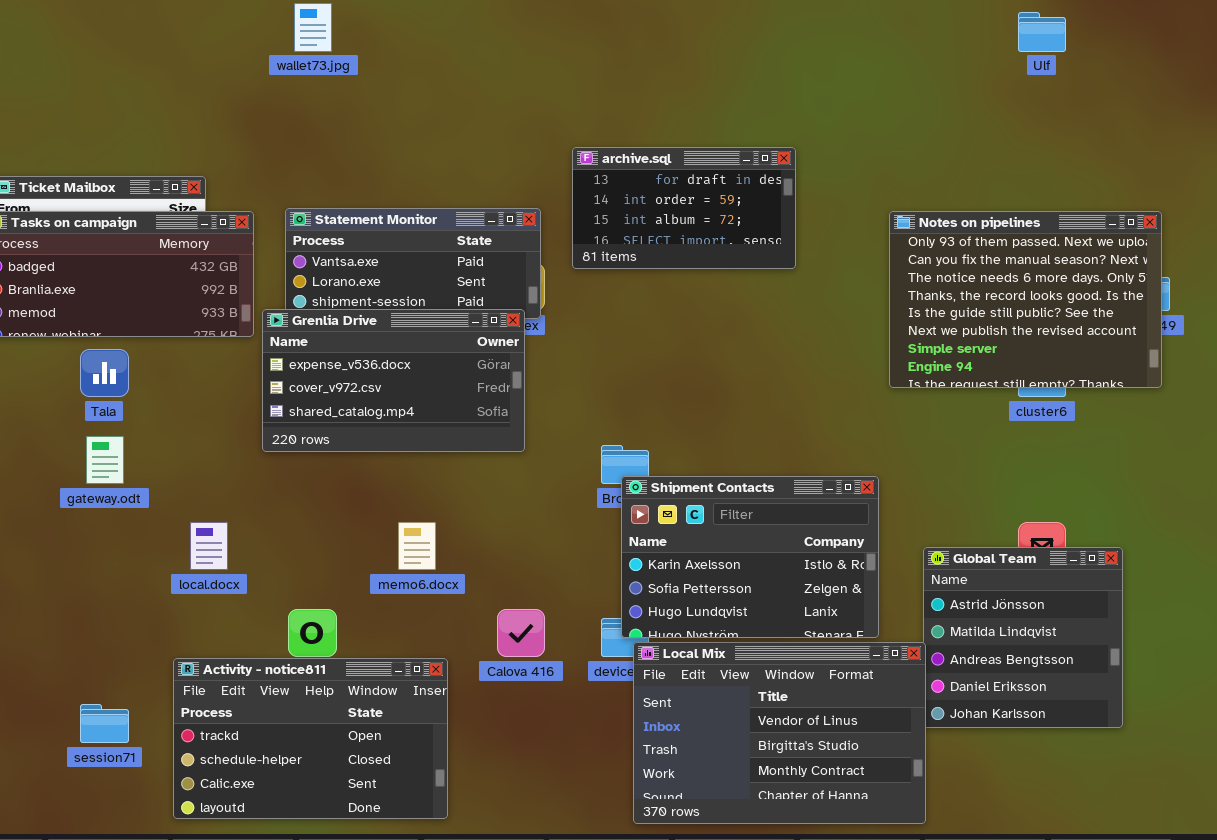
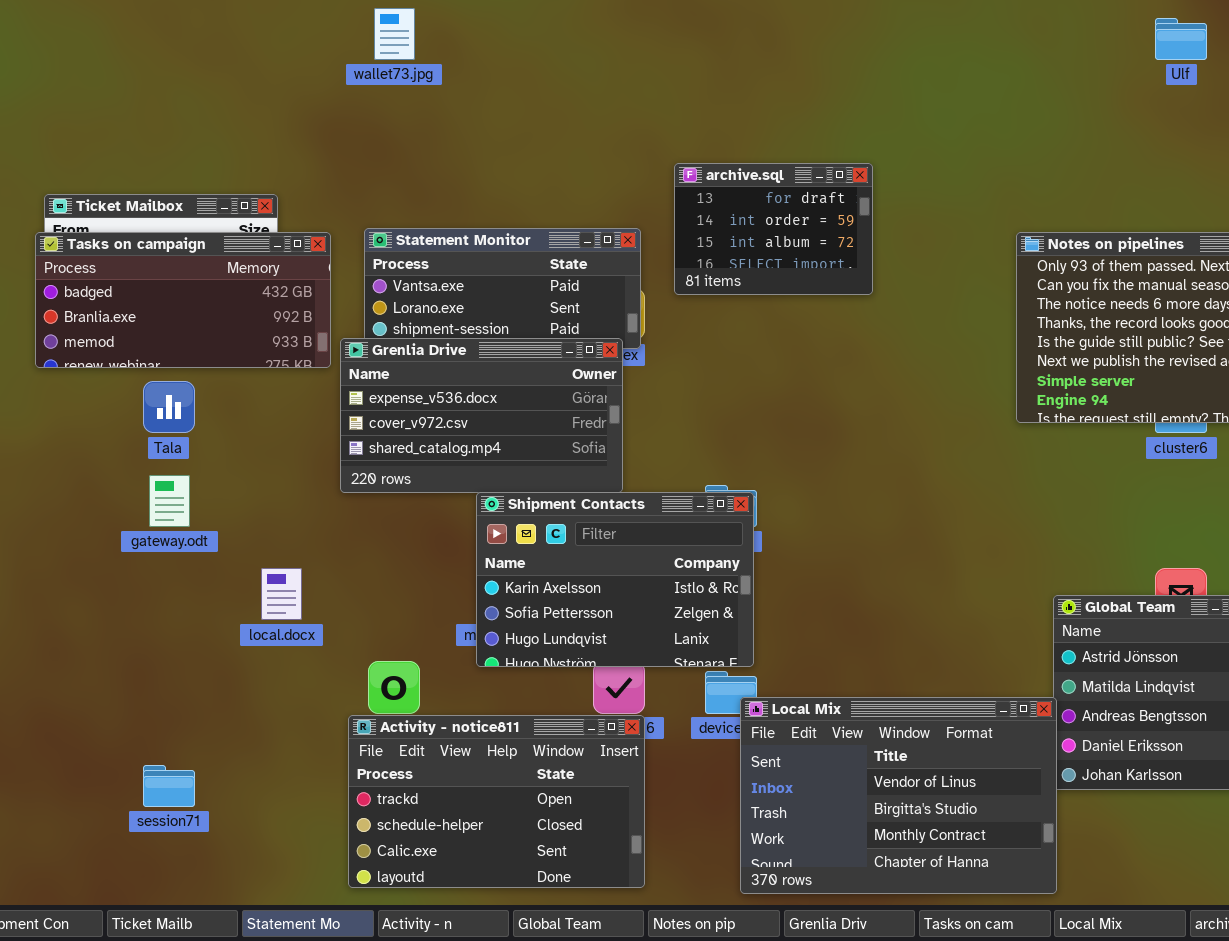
archive.sql: [572,147,796,269] -> [674,163,873,295], resized
Shipment Contacts: [621,476,879,638] -> [476,492,754,667], moved
Activity - notice811: [173,658,448,819] -> [348,715,645,888], moved

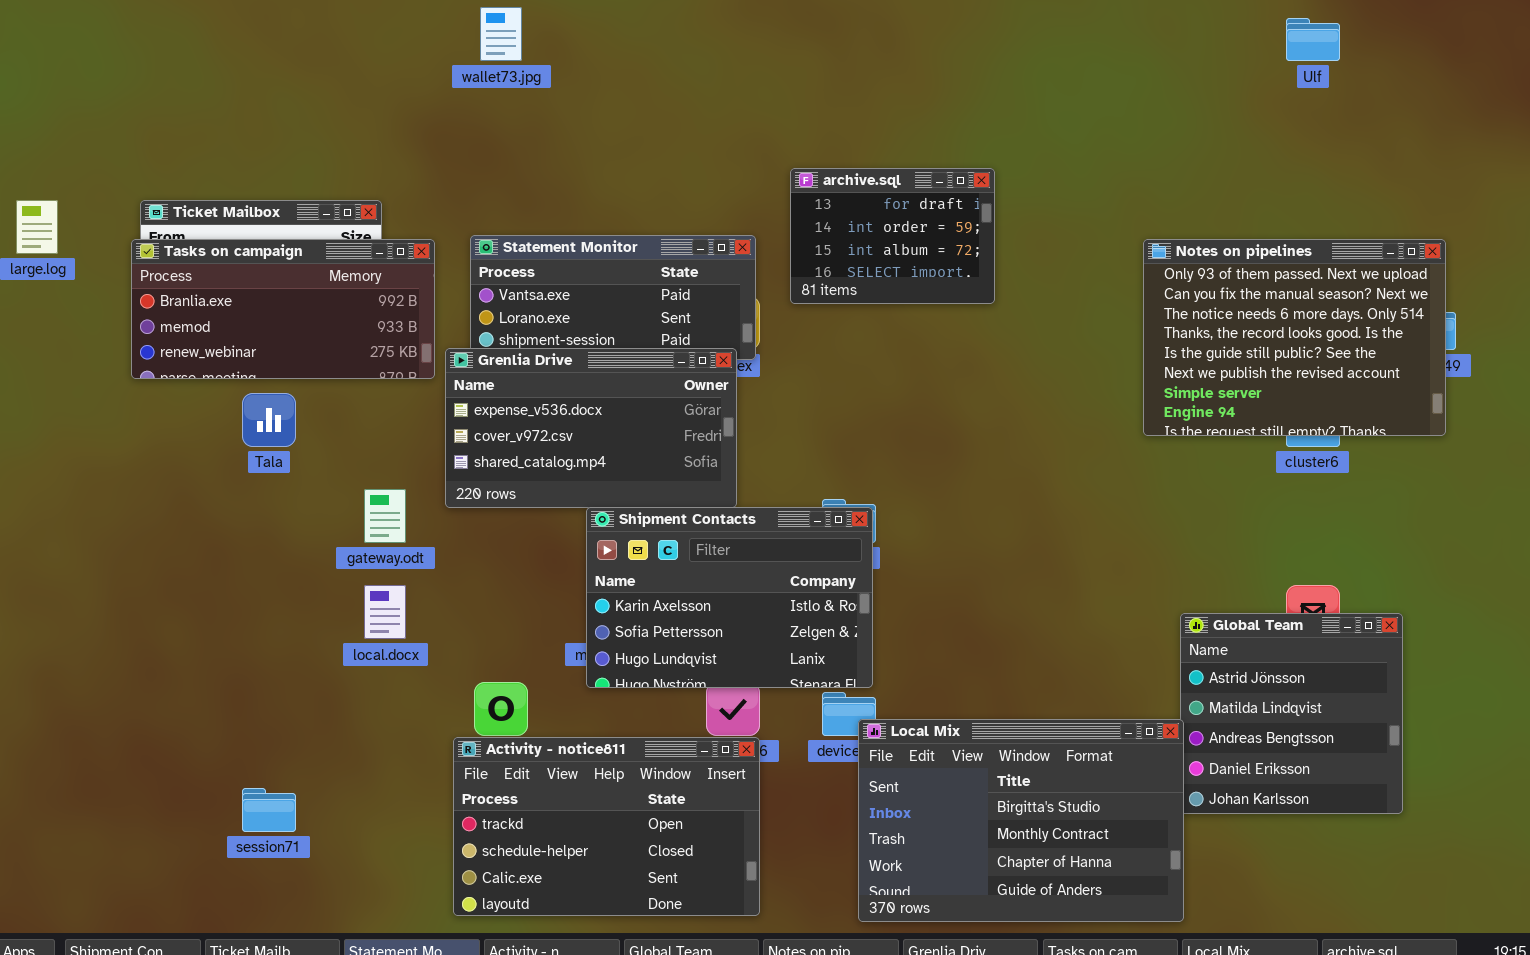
Tasks on campaign: [35,232,331,368] -> [131,239,435,379], scrolled down 1 row
gateway.odt: [149,475,190,527] -> [364,489,406,543], moved
Local Mix: [740,697,1057,894] -> [858,719,1184,922], scrolled down 1 row

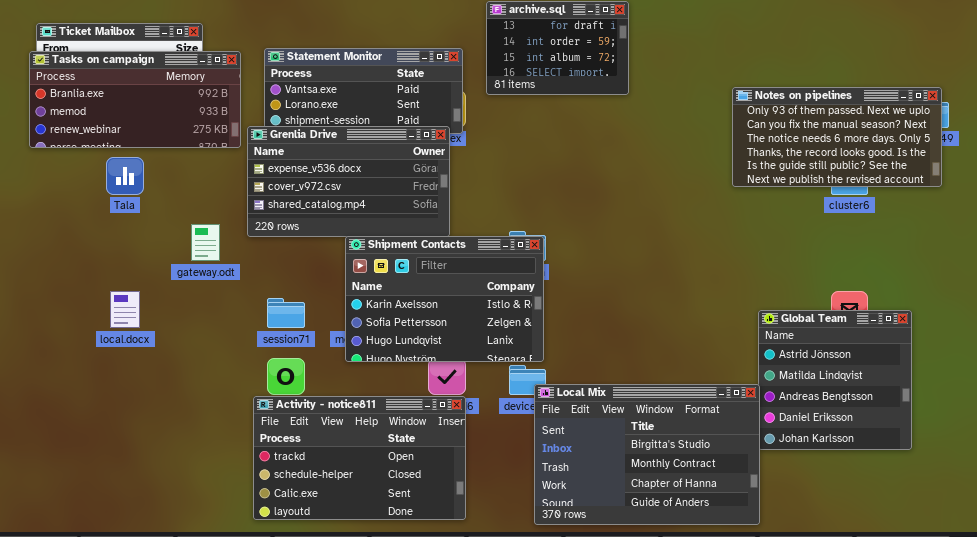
Notes on pipelines: [1143,239,1446,436] -> [732,87,942,187], resized
local.docx: [364,585,406,639] -> [110,291,140,328], moved
session71: [242,788,296,832] -> [267,298,305,328], moved

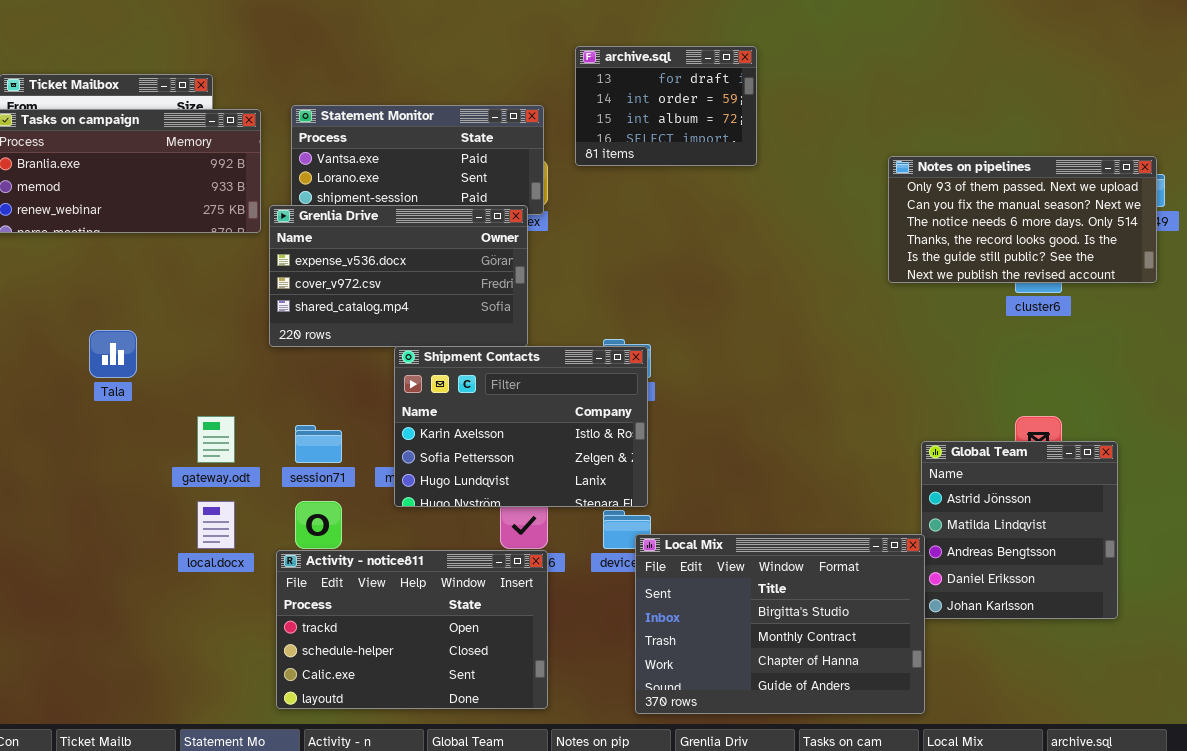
Tala: [106,157,144,195] -> [89,330,137,378], moved
gateway.odt: [191,224,220,261] -> [197,416,235,463], moved
local.docx: [110,291,140,328] -> [197,501,235,549], moved

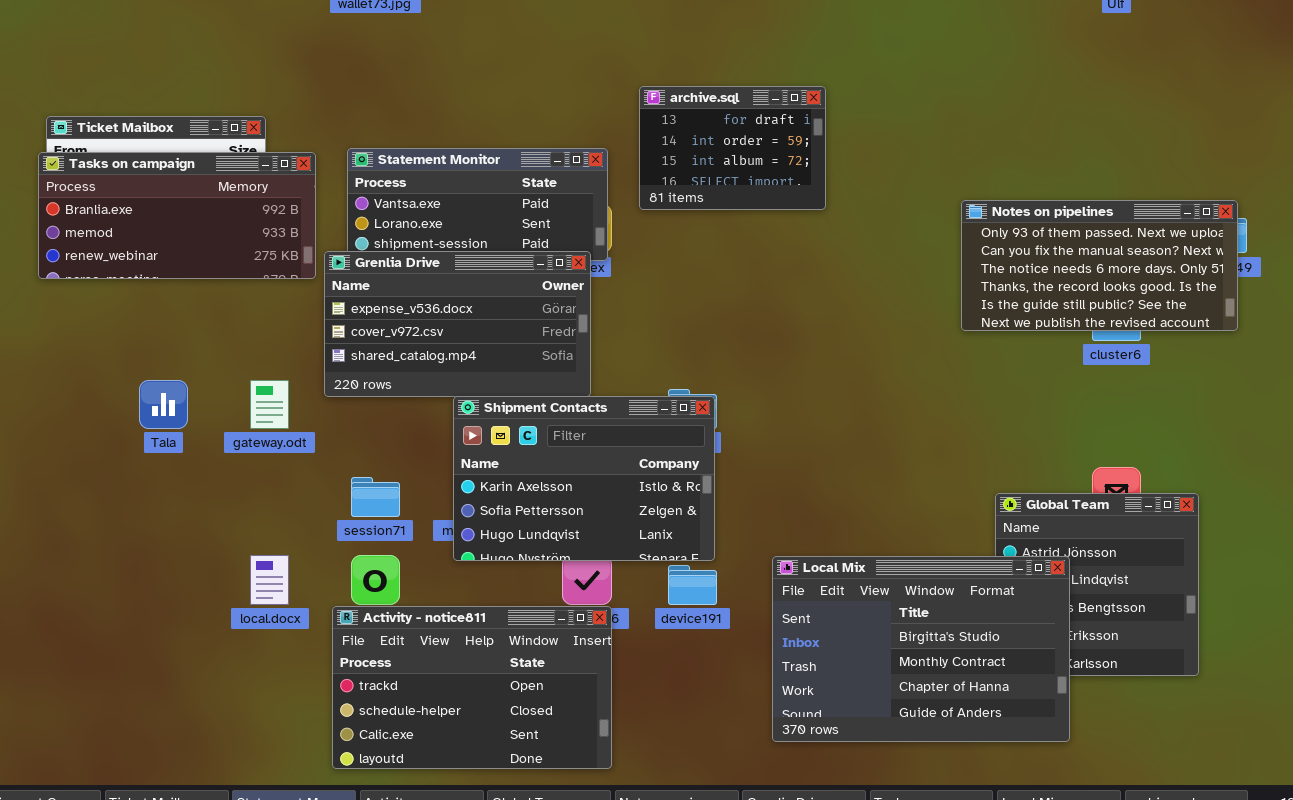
gateway.odt: [197,416,235,463] -> [250,380,289,429], moved
Local Mix: [635,534,925,714] -> [772,556,1070,742], moved

